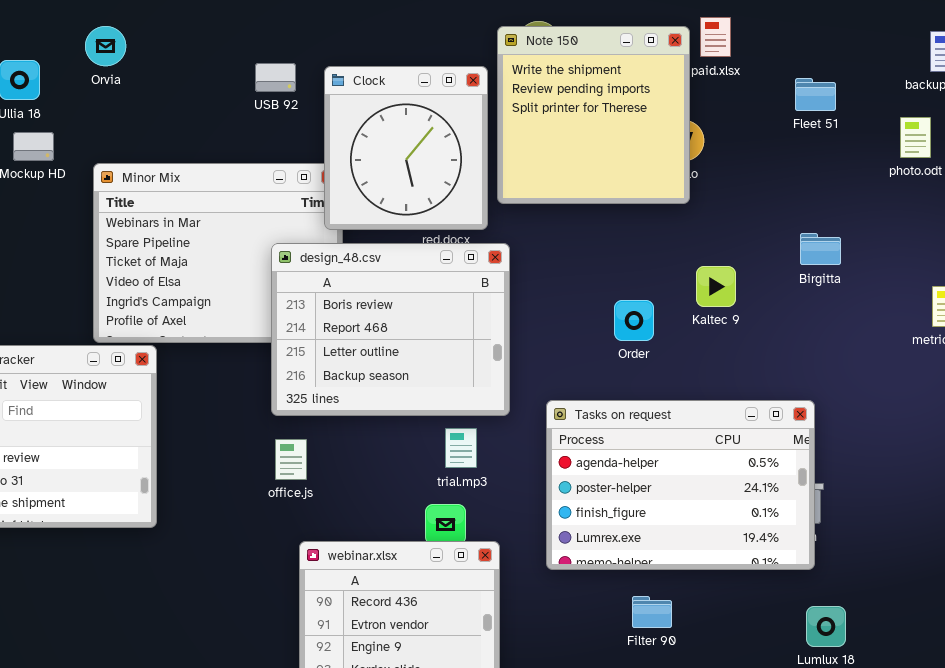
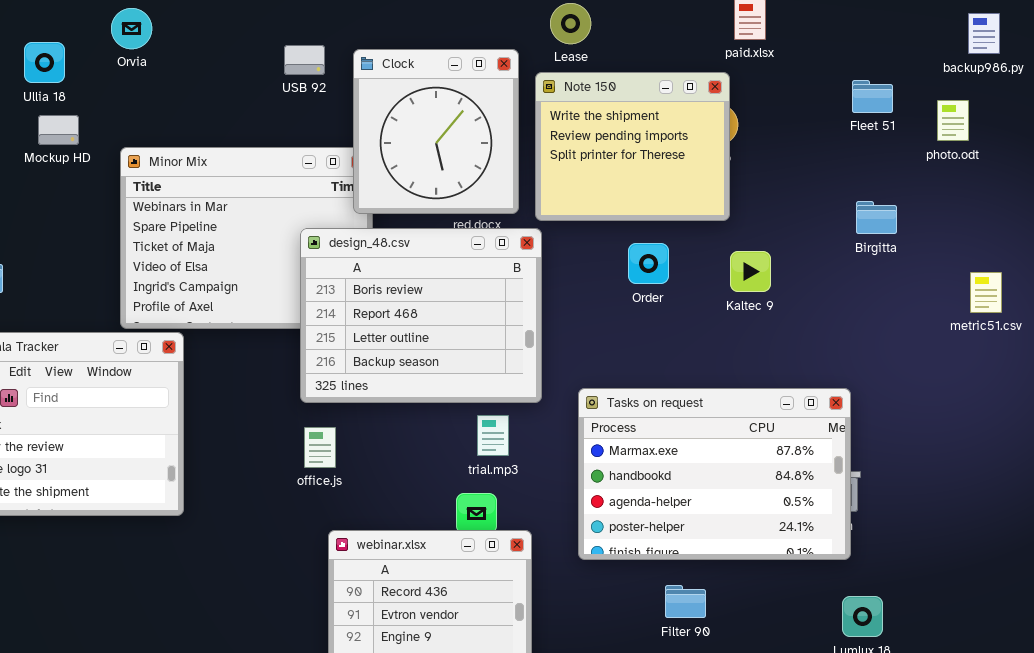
Note 150: [497,26,690,204] -> [535,72,730,221], moved, resized
Fleet 51: [795,78,836,111] -> [852,80,893,113], moved
Birgitta: [800,233,841,265] -> [856,201,897,234], moved
Order: [614,300,654,341] -> [628,243,669,284], moved
Tasks on request: [546,400,815,570] -> [578,388,851,560], scrolled up 2 rows

